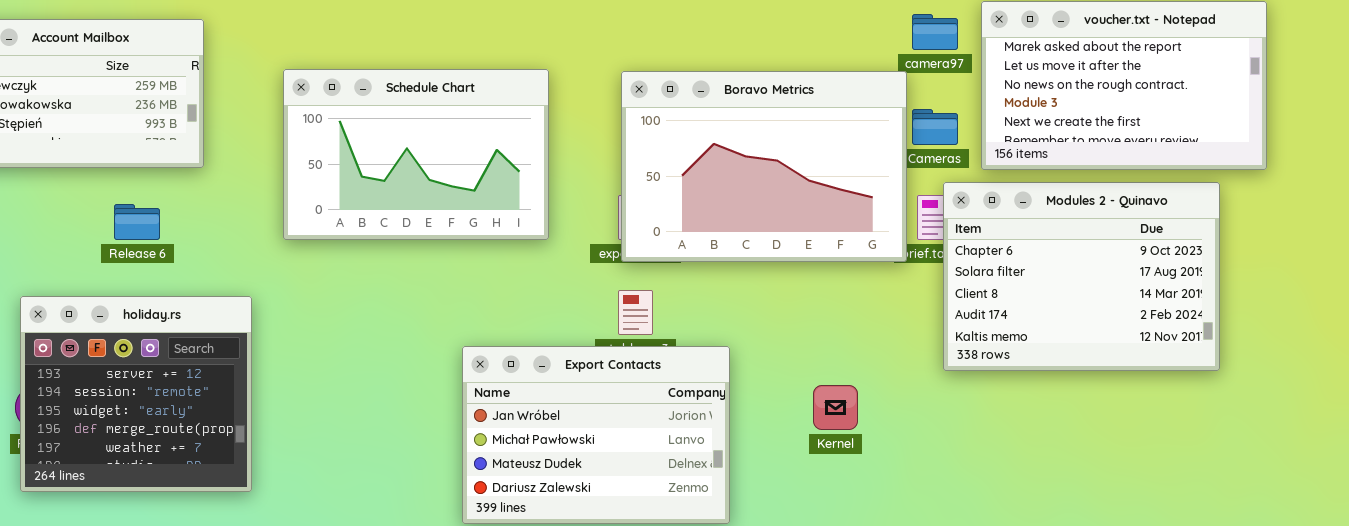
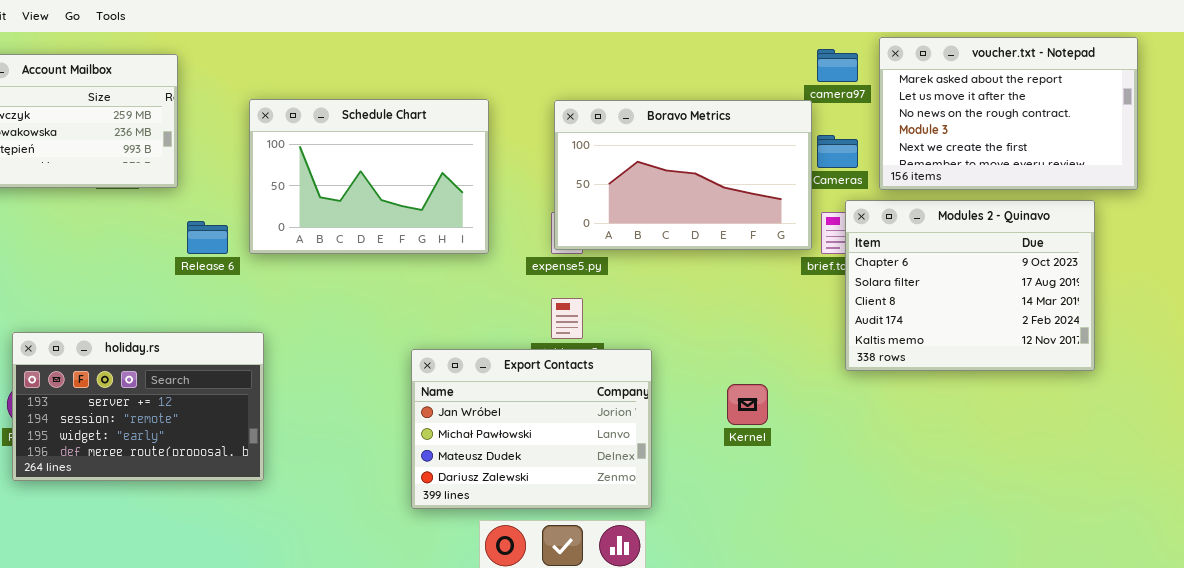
Boravo Metrics: [621,71,907,262] -> [554,100,812,250], resized
Release 6: [114,204,160,240] -> [187,221,228,254], moved
holiday.rs: [20,296,252,492] -> [12,332,264,481], resized

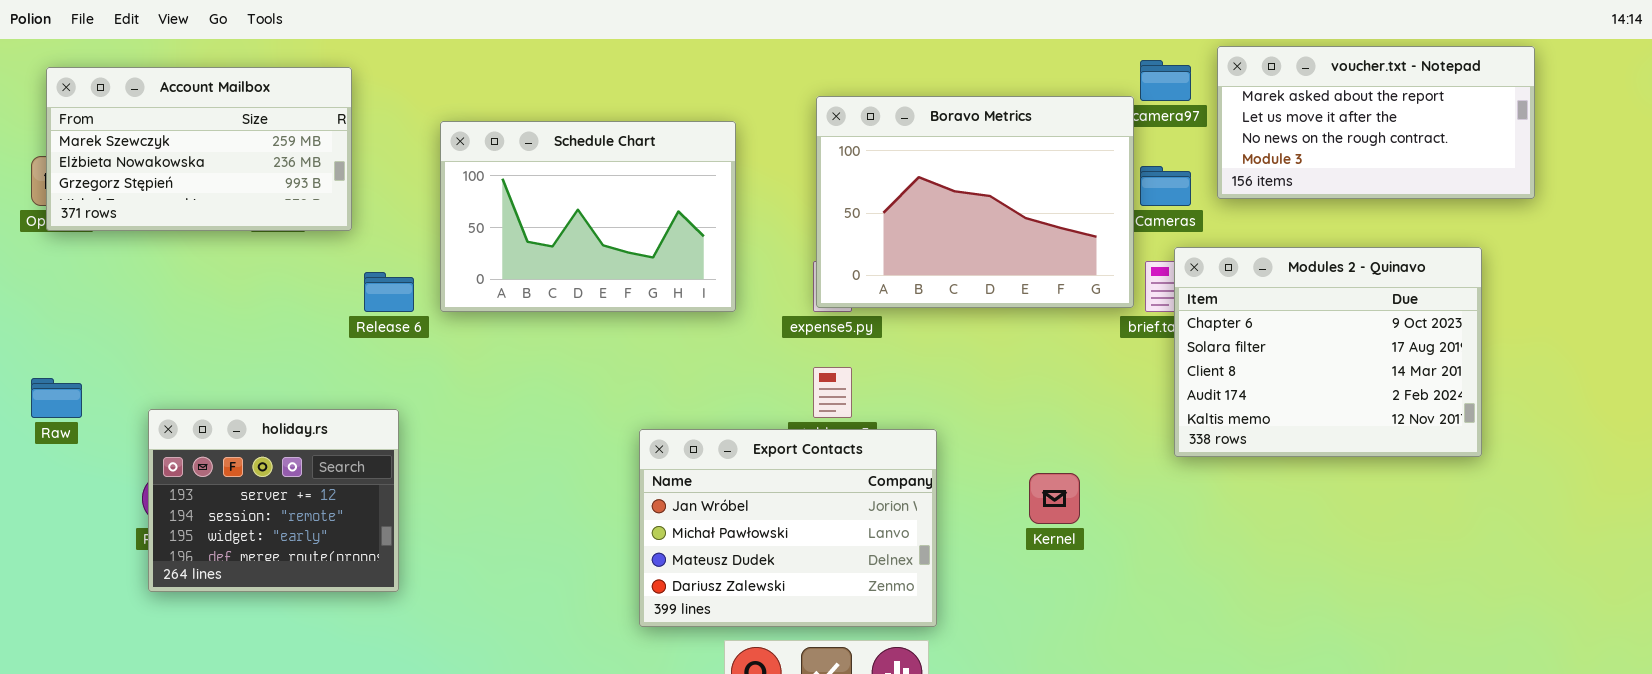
voucher.txt - Notepad: [879,37,1138,190] -> [1217,46,1535,199], resized
Boravo Metrics: [554,100,812,250] -> [816,96,1134,308], resized
holiday.rs: [12,332,264,481] -> [148,409,399,592], resized

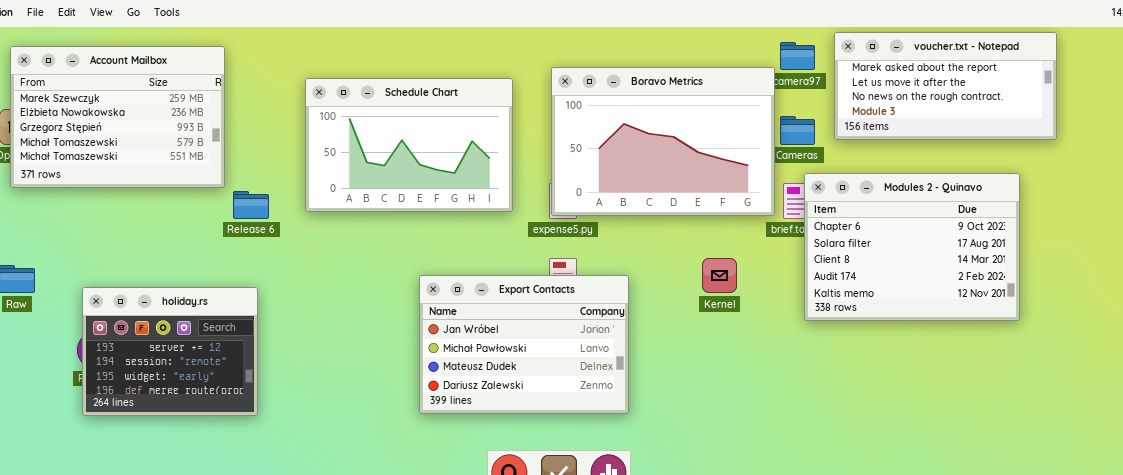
Account Mailbox: [46,67,352,231] -> [10,46,225,188], resized
Schedule Chart: [440,121,736,312] -> [305,78,513,212], moved
Export Contacts: [639,429,937,627] -> [419,275,629,414], moved
Kernel: [1029,473,1080,524] -> [702,258,737,293], moved

